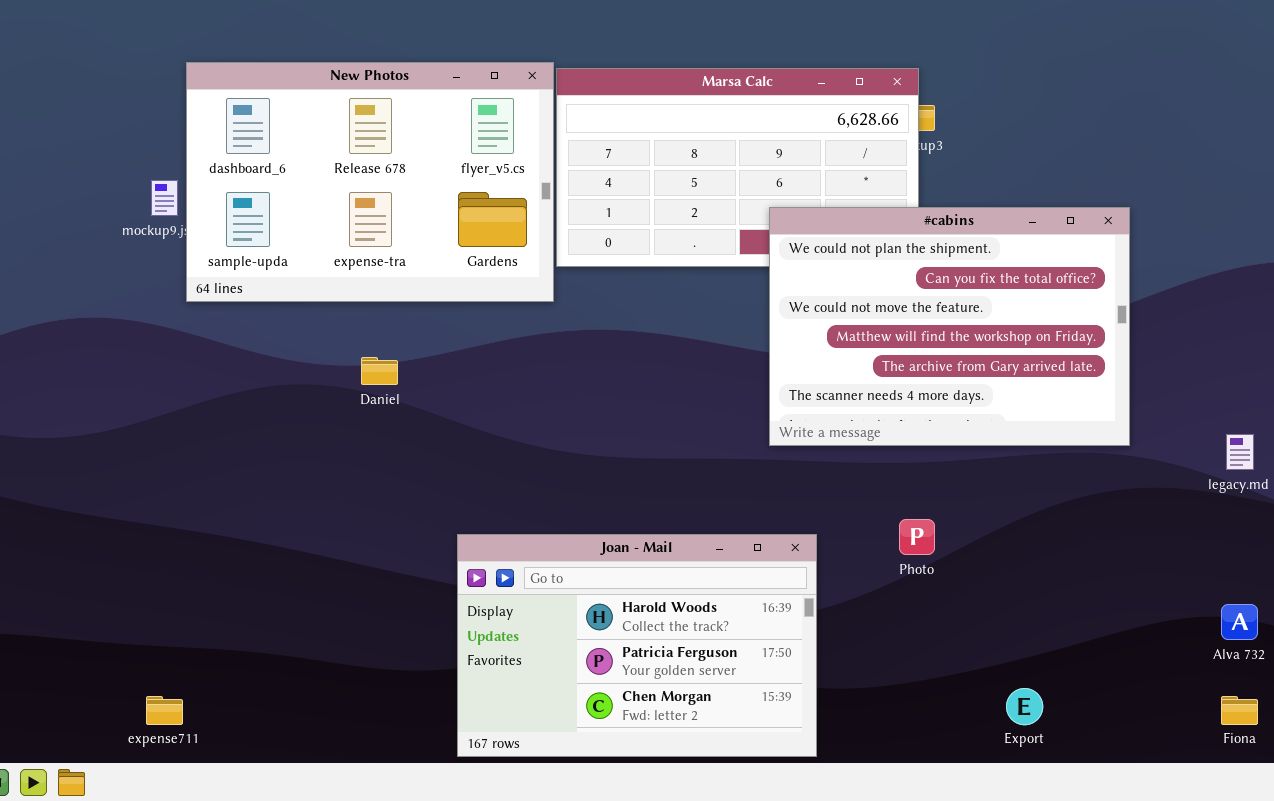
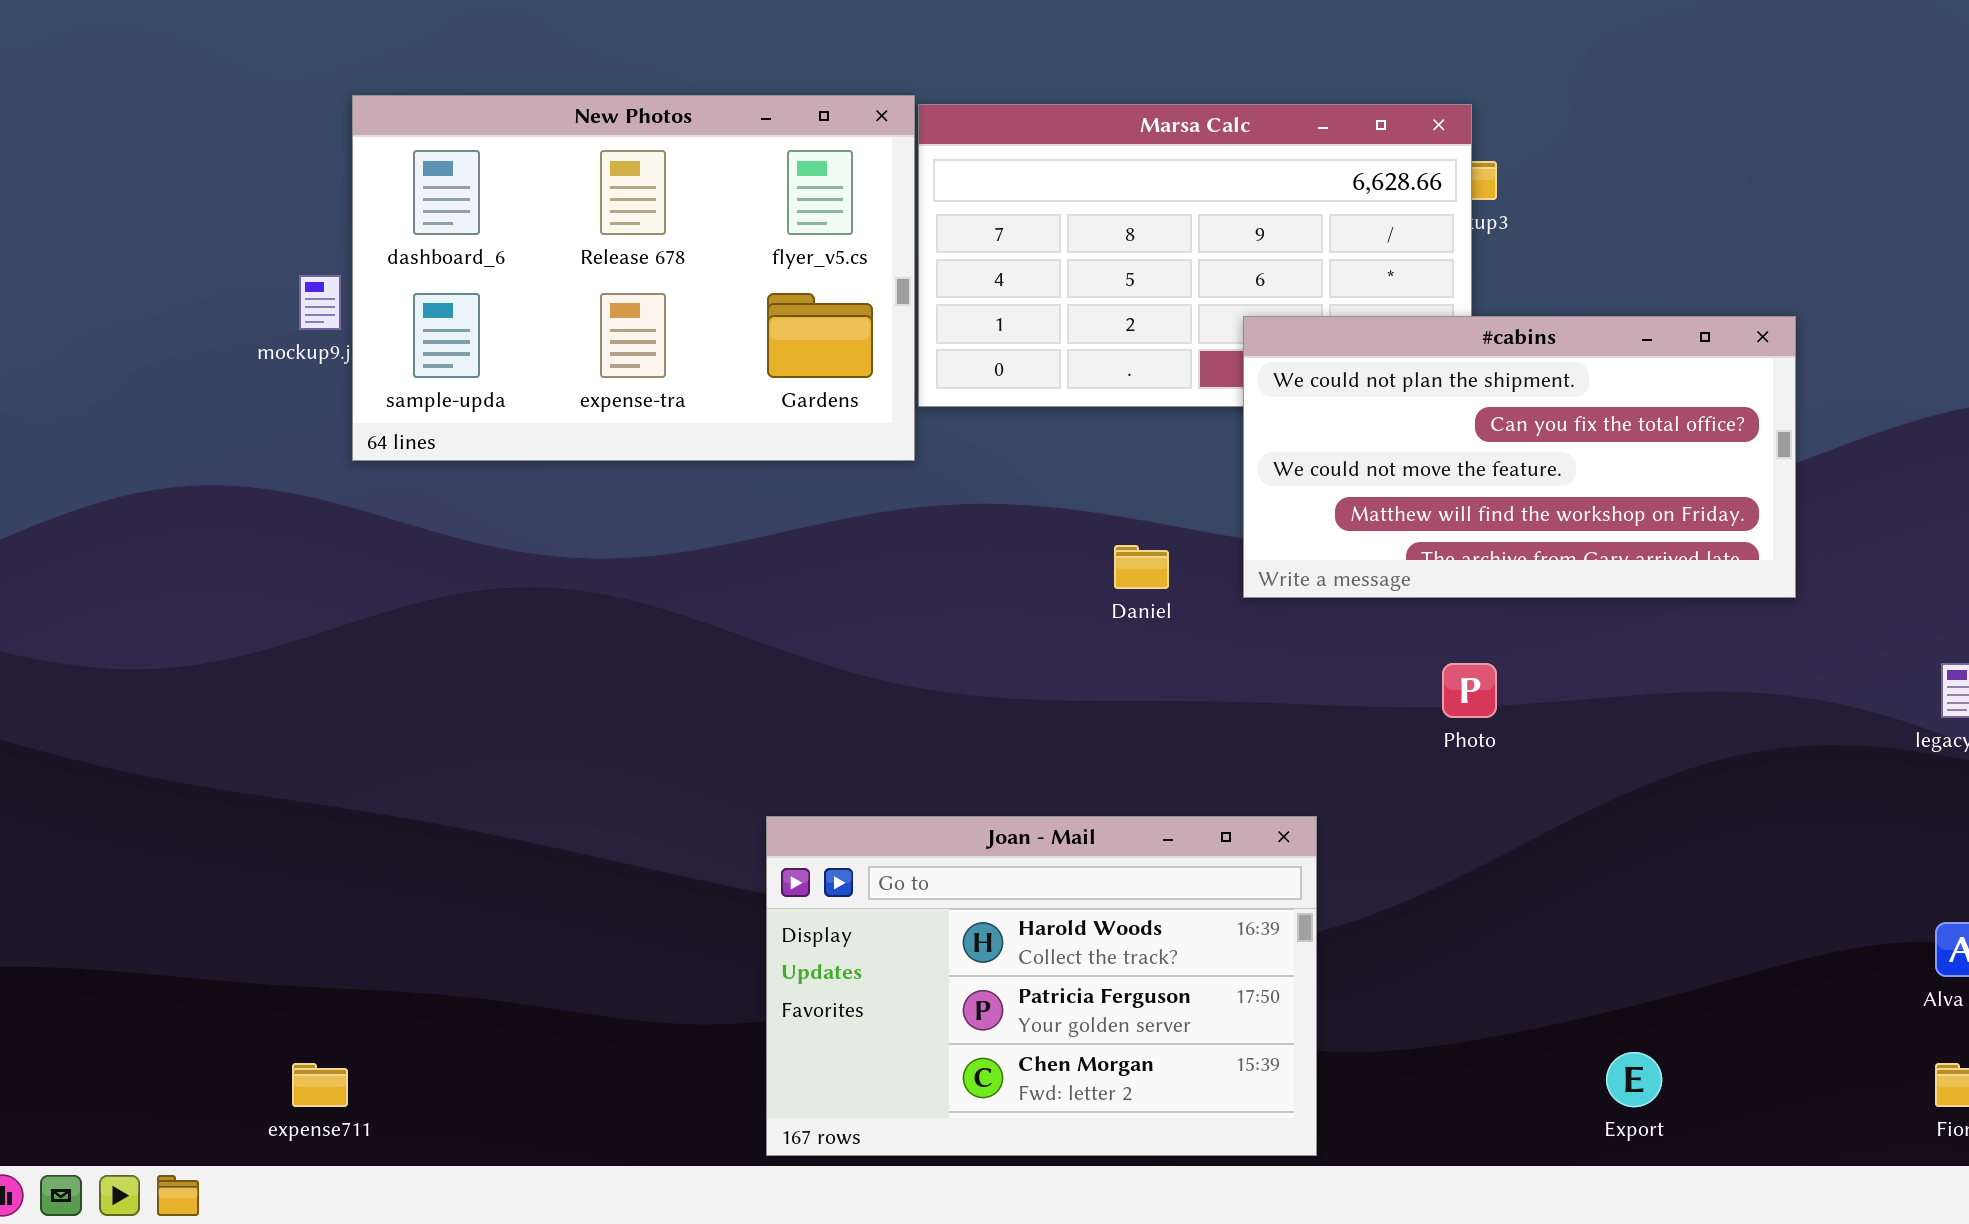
#cabins: [769,207,1130,446] -> [1243,316,1796,598], resized
Daniel: [361,357,398,385] -> [1114,545,1169,589], moved
Photo: [899,519,935,555] -> [1442,663,1497,718], moved

